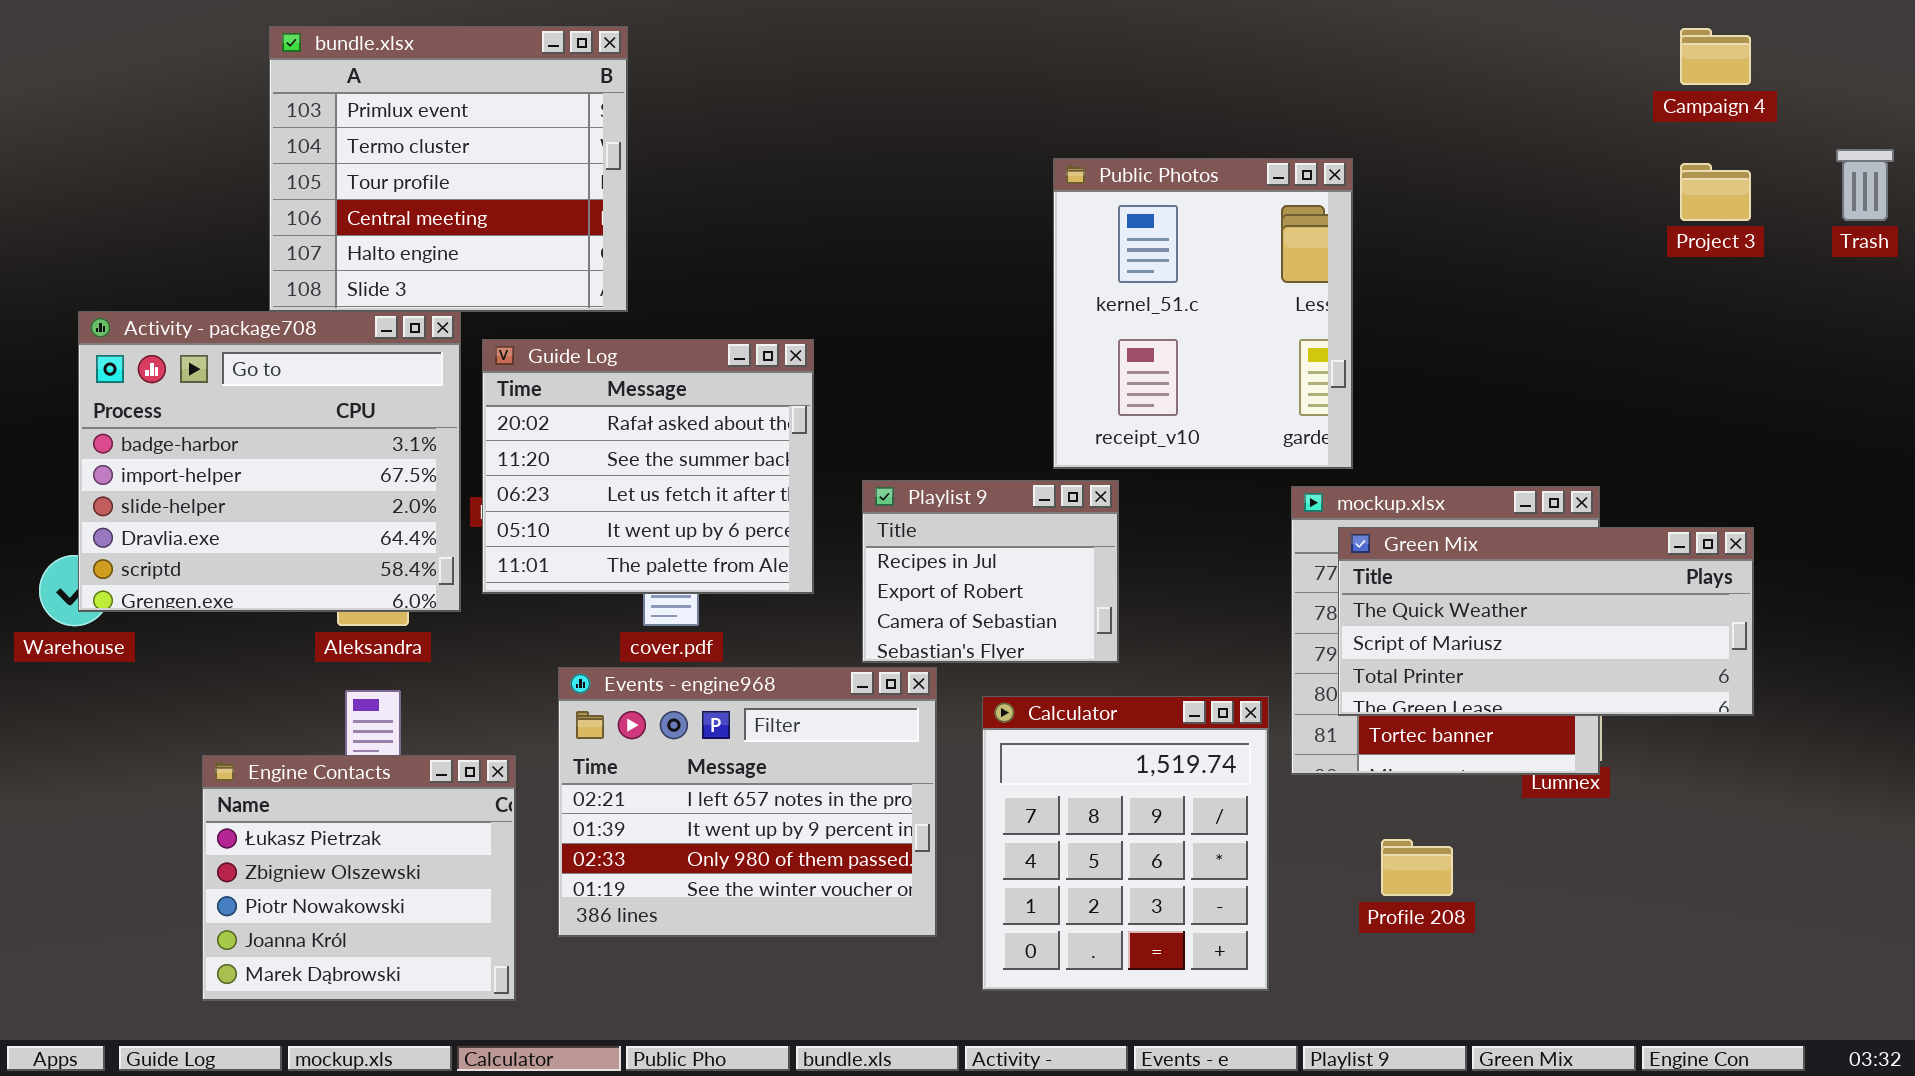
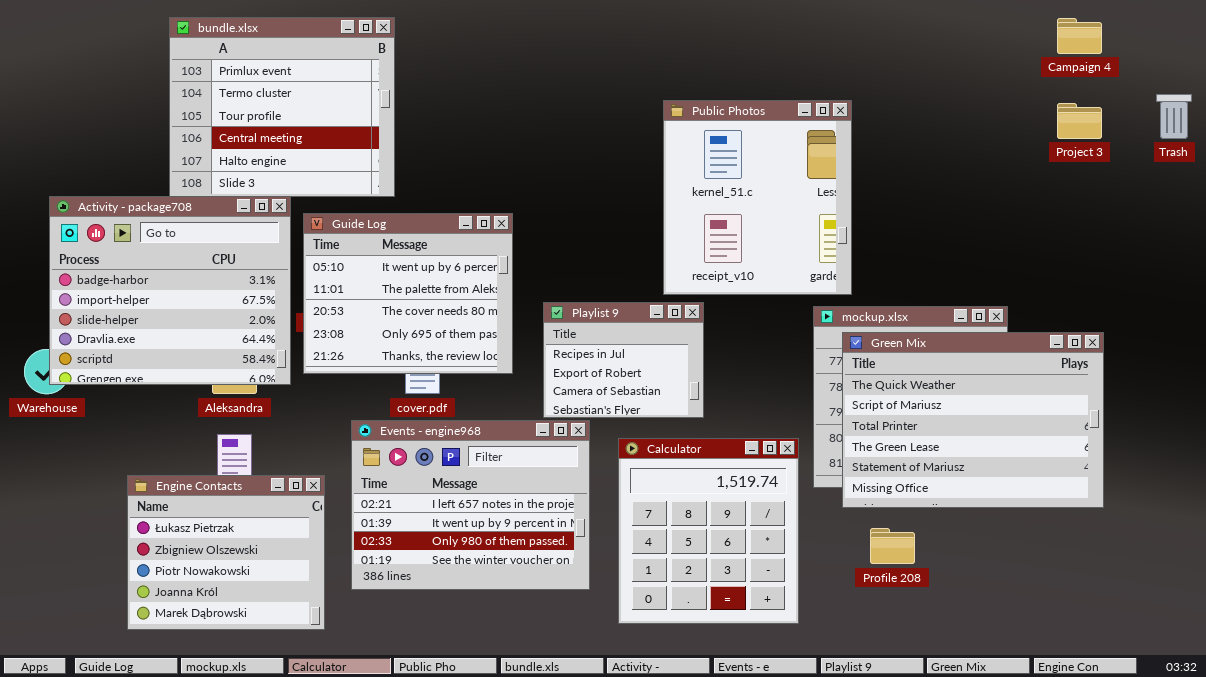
Guide Log: [482,339,814,594] -> [303,213,513,374], scrolled down 3 rows
Green Mix: [1338,527,1754,716] -> [842,332,1104,508], resized

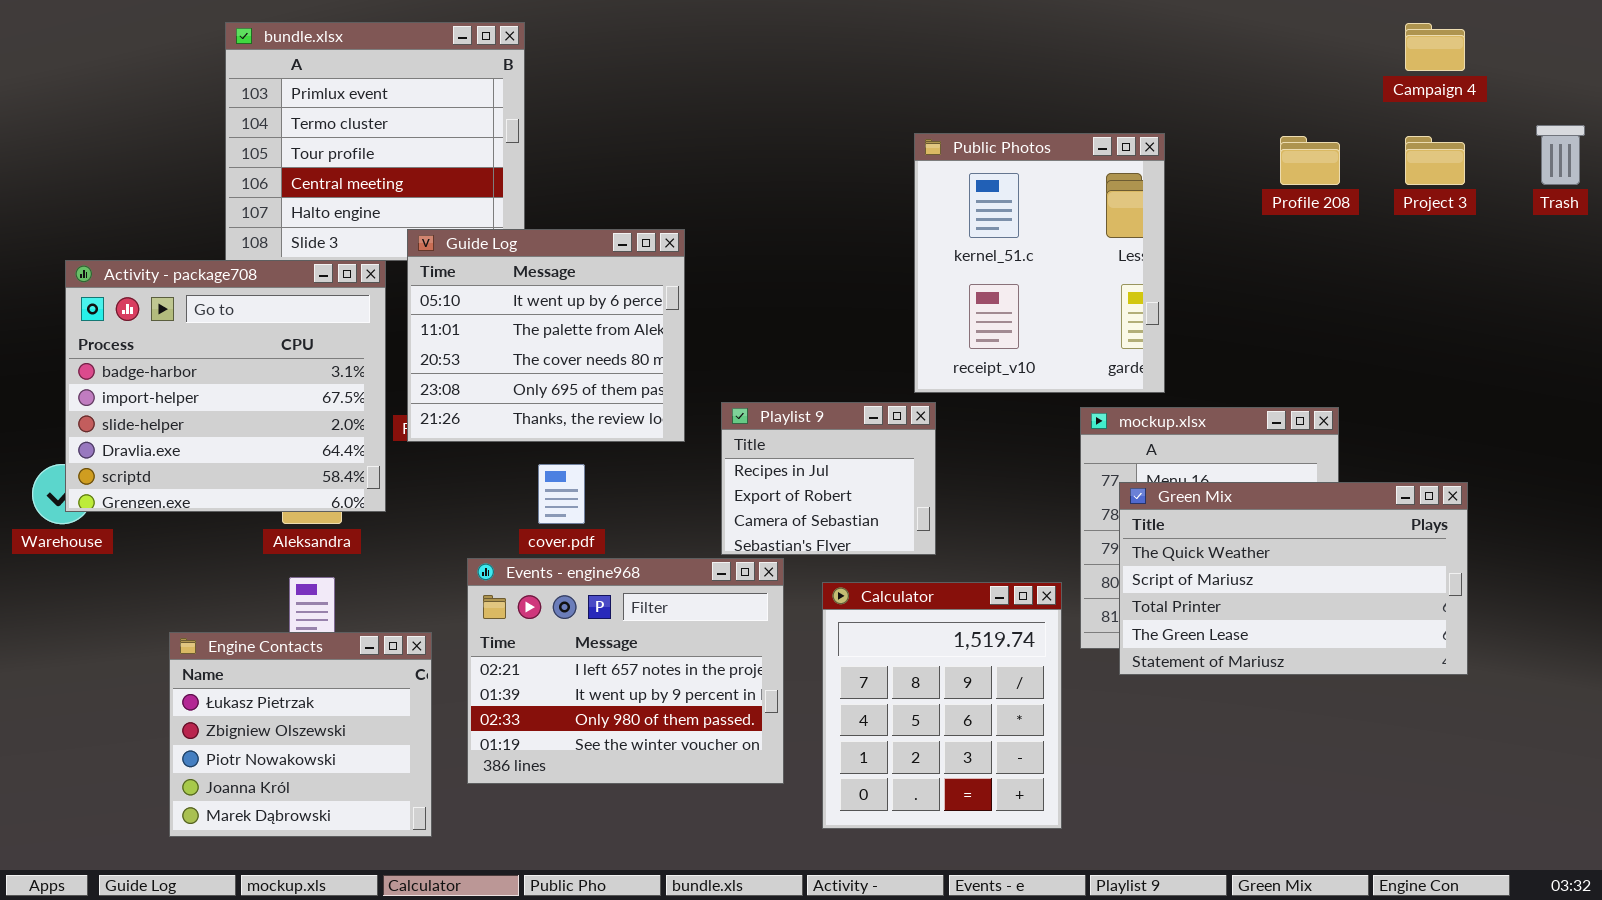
Public Photos: [663,100,852,295] -> [914,133,1165,393], moved
Guide Log: [303,213,513,374] -> [407,229,685,442], moved
Green Mix: [842,332,1104,508] -> [1119,482,1468,675], resized
Profile 208: [870,528,915,564] -> [1280,136,1340,185], moved

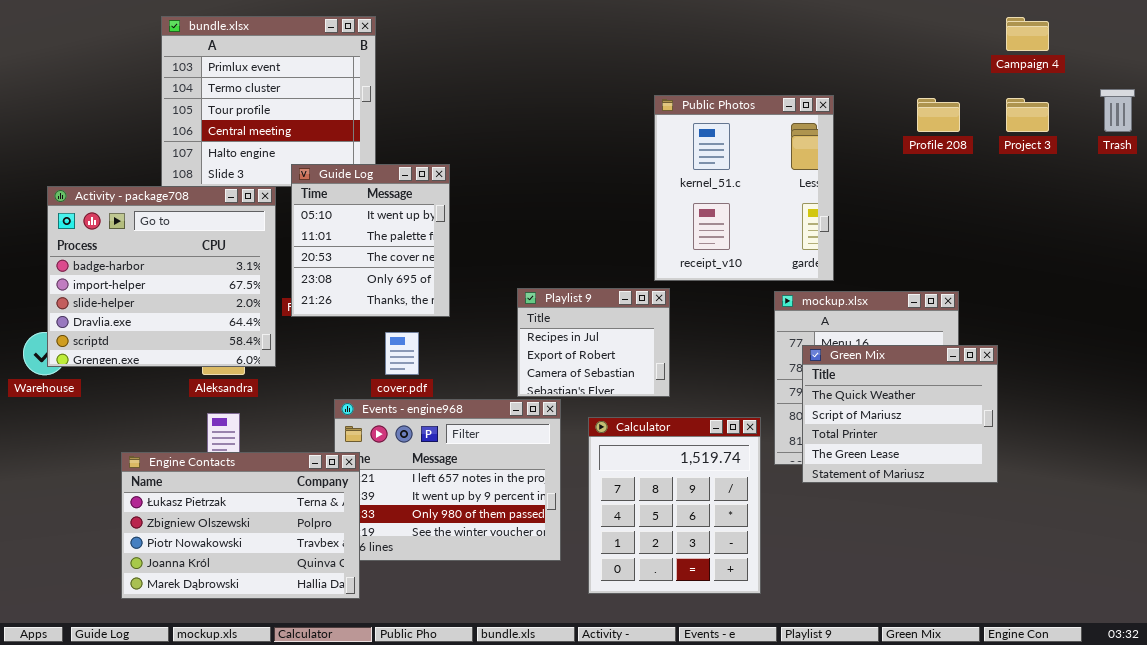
Guide Log: [407,229,685,442] -> [291,164,450,317], resized
Green Mix: [1119,482,1468,675] -> [802,345,998,483], resized
Engine Contacts: [169,632,432,837] -> [121,452,360,599], resized

